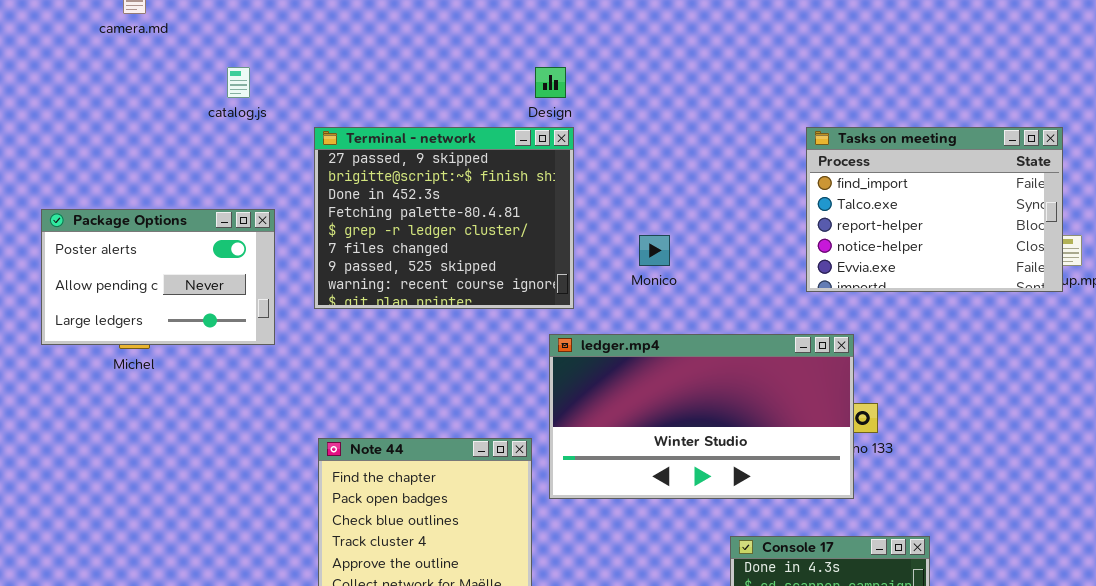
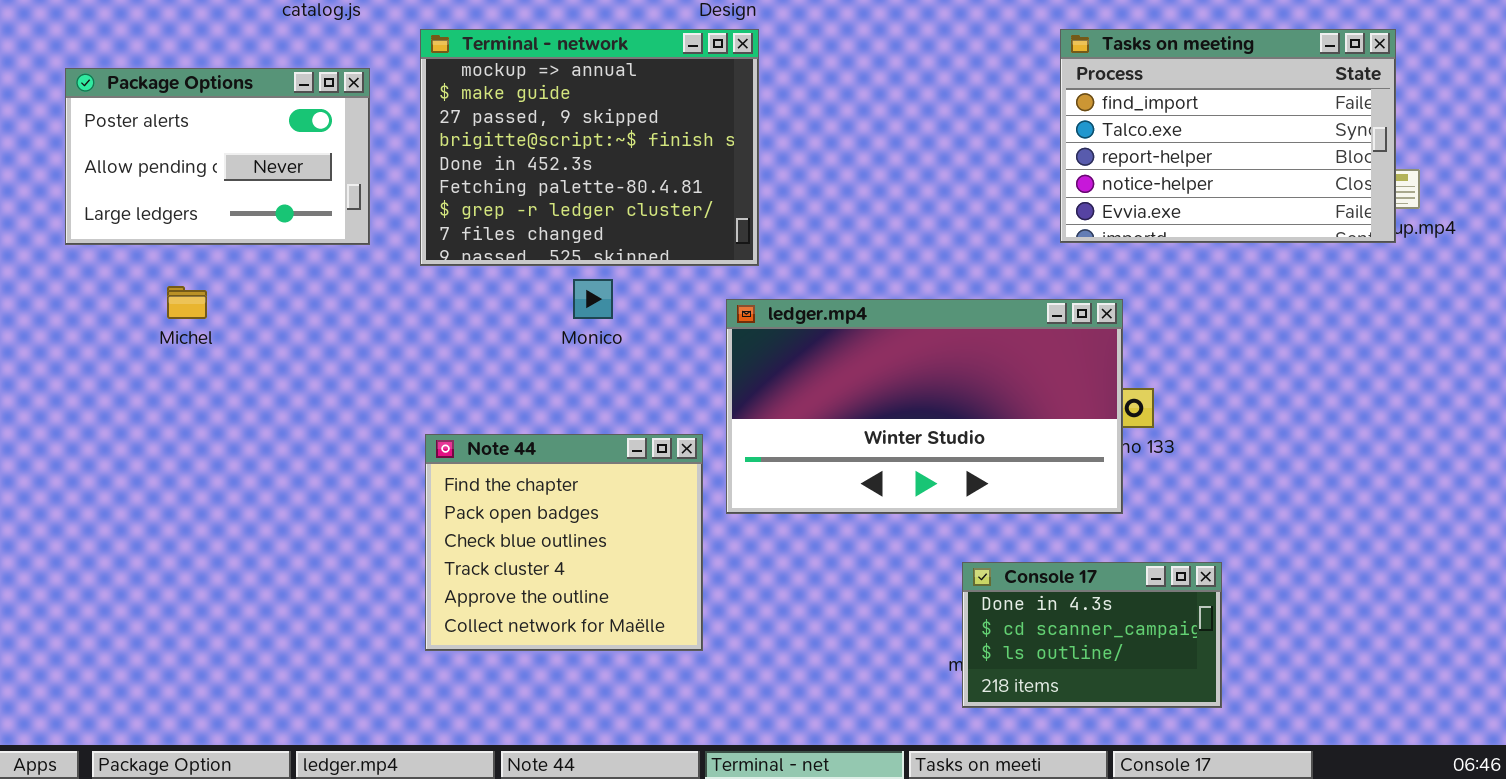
Terminal - network: [314,127,574,309] -> [420,29,759,266], scrolled up 2 rows
Package Options: [41,209,275,345] -> [65,68,370,245], moved
Monico: [639,235,670,266] -> [573,279,613,319], moved

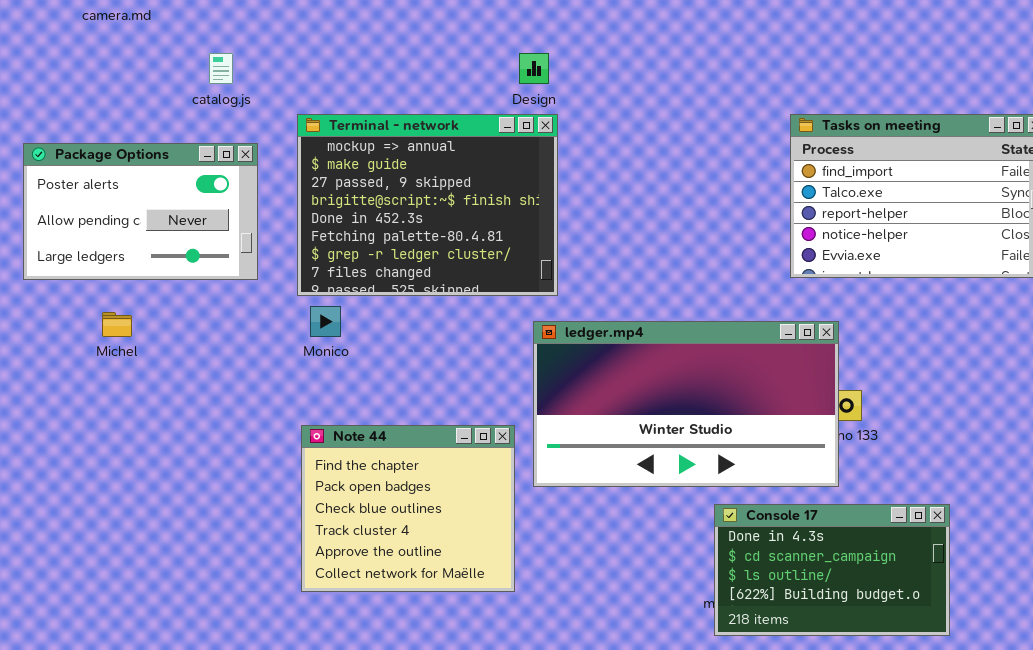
Monico: [573,279,613,319] -> [310,306,341,337], moved
Console 17: [962,562,1222,708] -> [714,504,950,636], resized

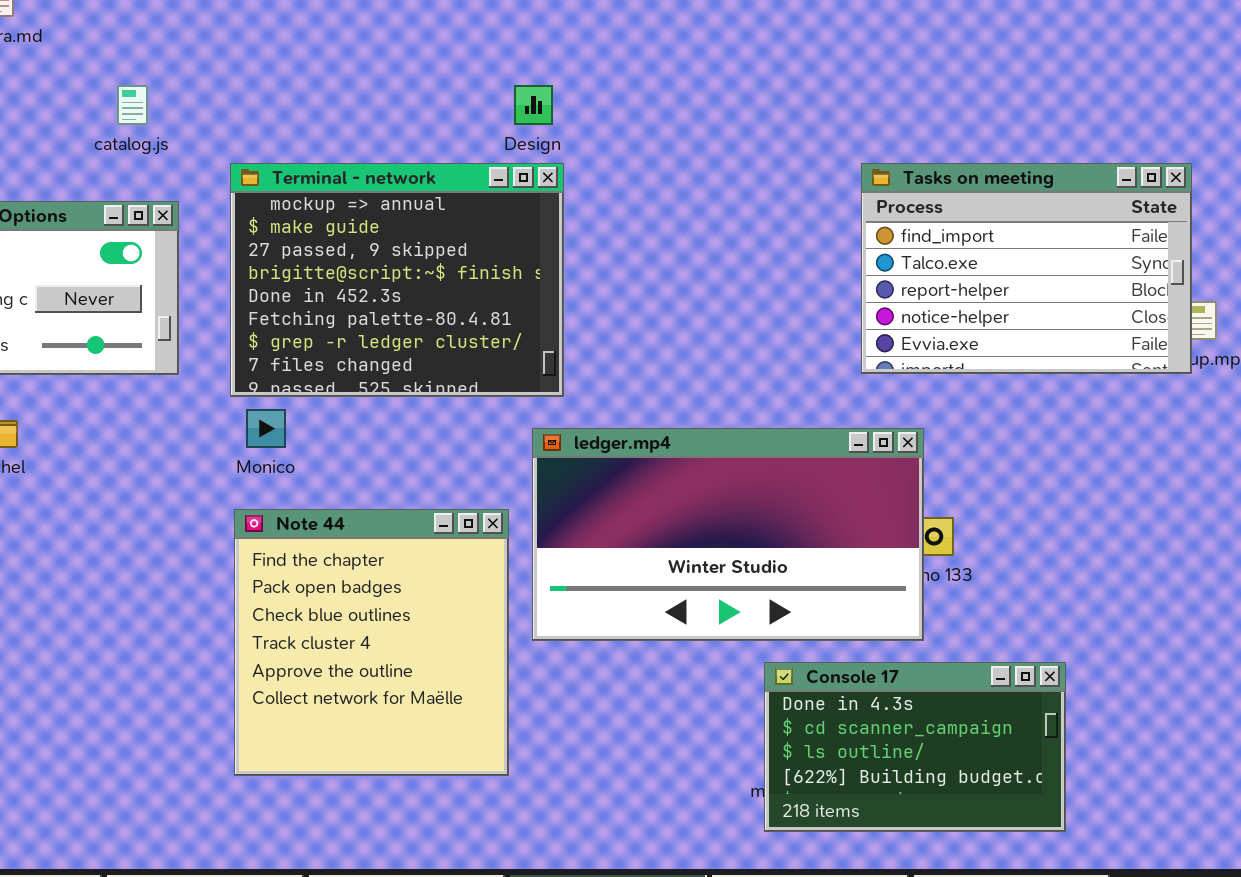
Note 44: [301,425,515,592] -> [234,509,509,776], resized

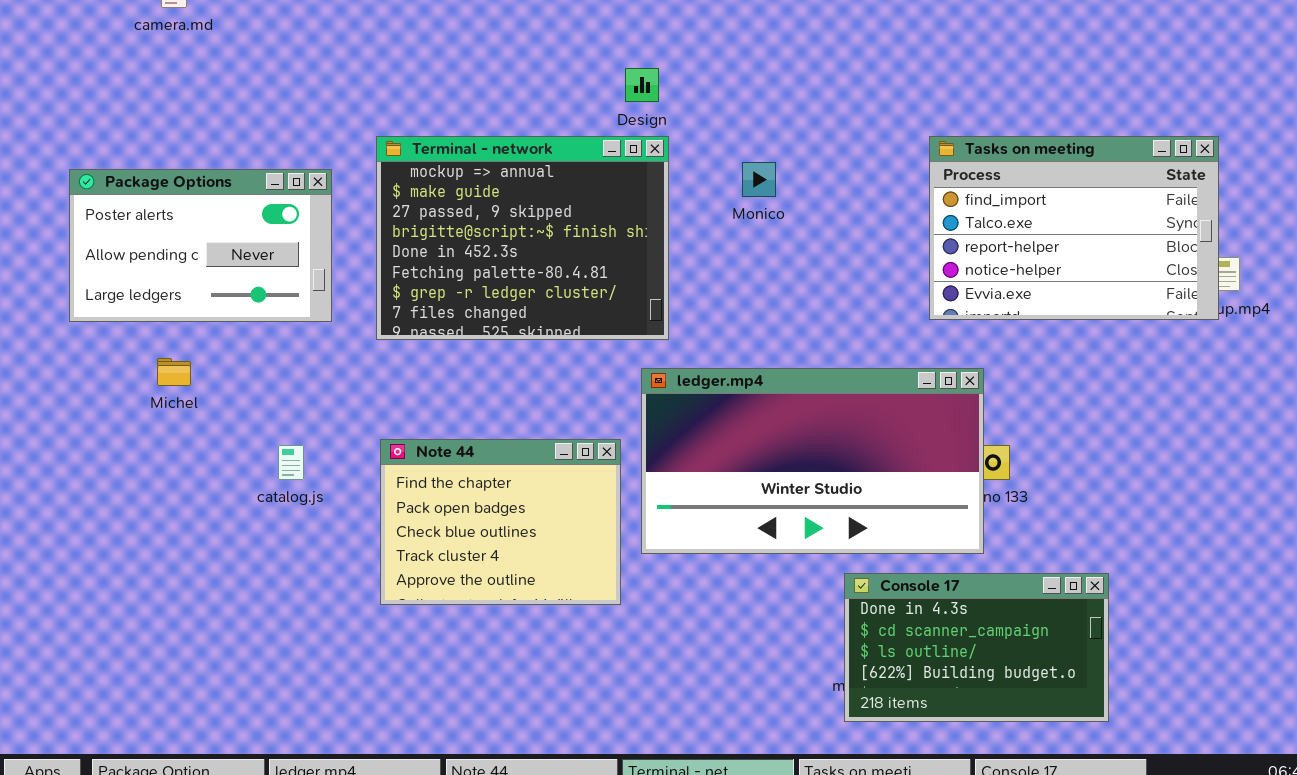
catalog.js: [117,85,148,125] -> [278,445,304,480], moved
Monico: [246,409,286,448] -> [742,162,776,197], moved
Note 44: [234,509,509,776] -> [380,439,621,605], resized

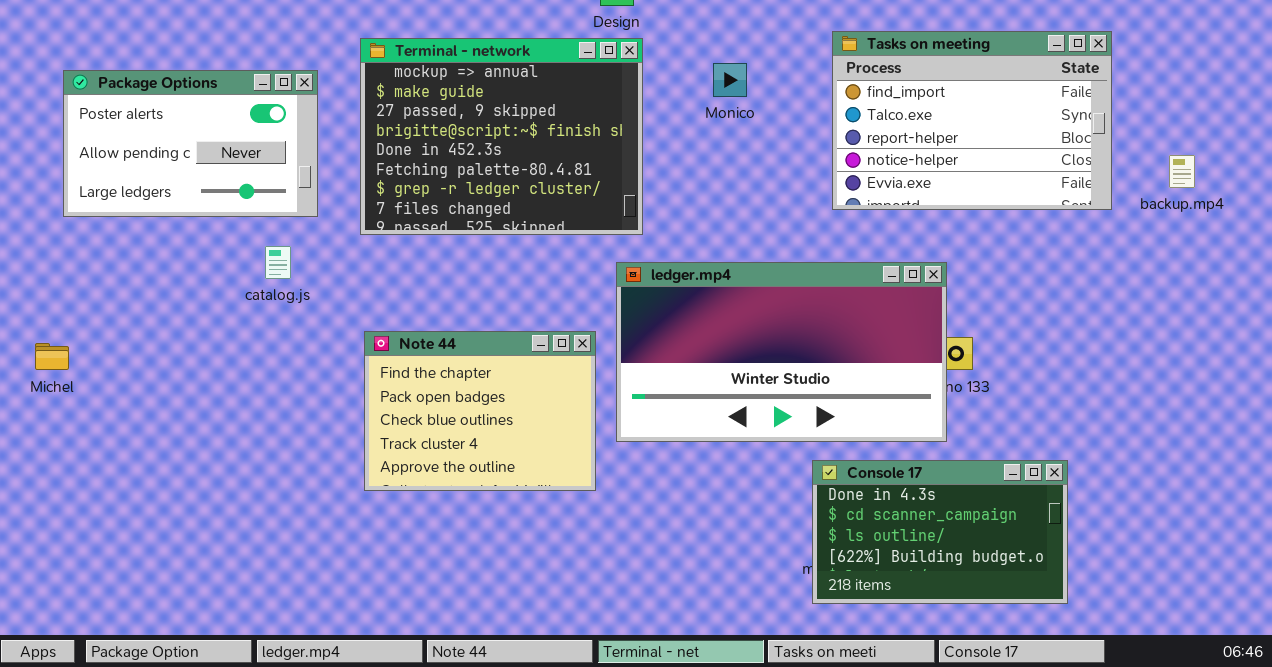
Tasks on meeting: [929,136,1219,320] -> [832,31,1112,210], moved
Michel: [157,358,191,386] -> [35,343,69,370], moved
catalog.js: [278,445,304,480] -> [265,246,291,279], moved

